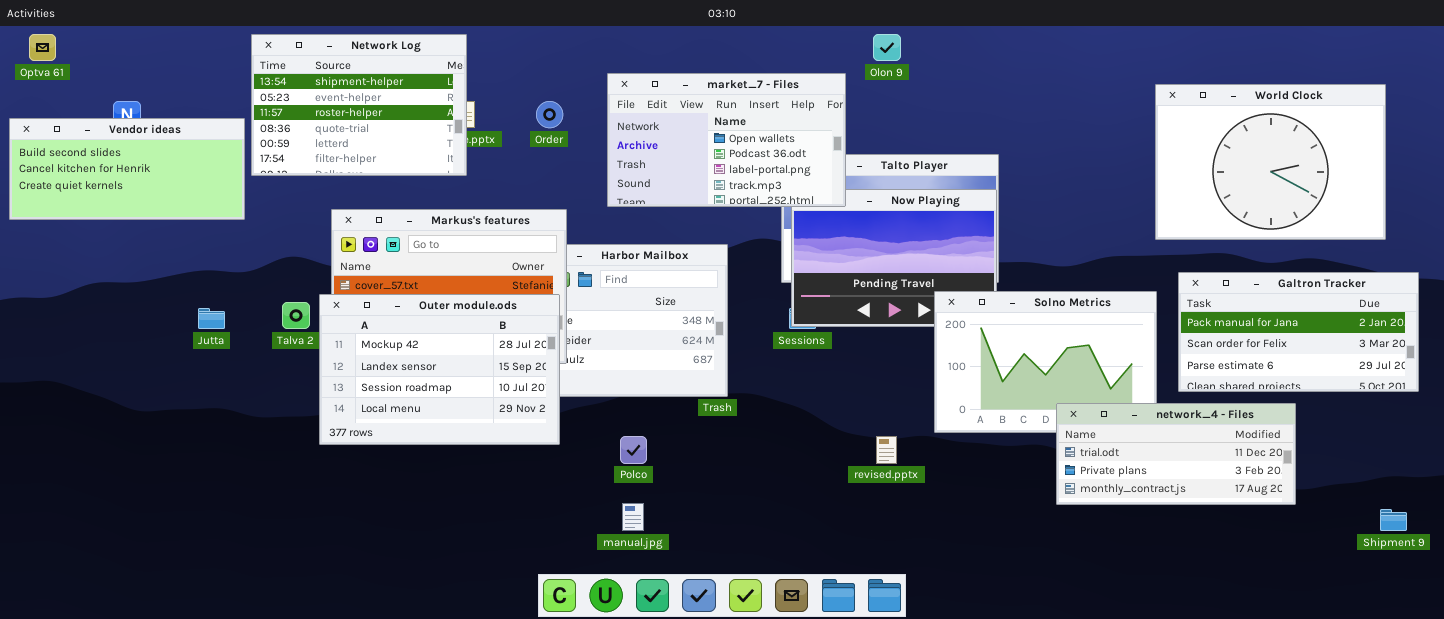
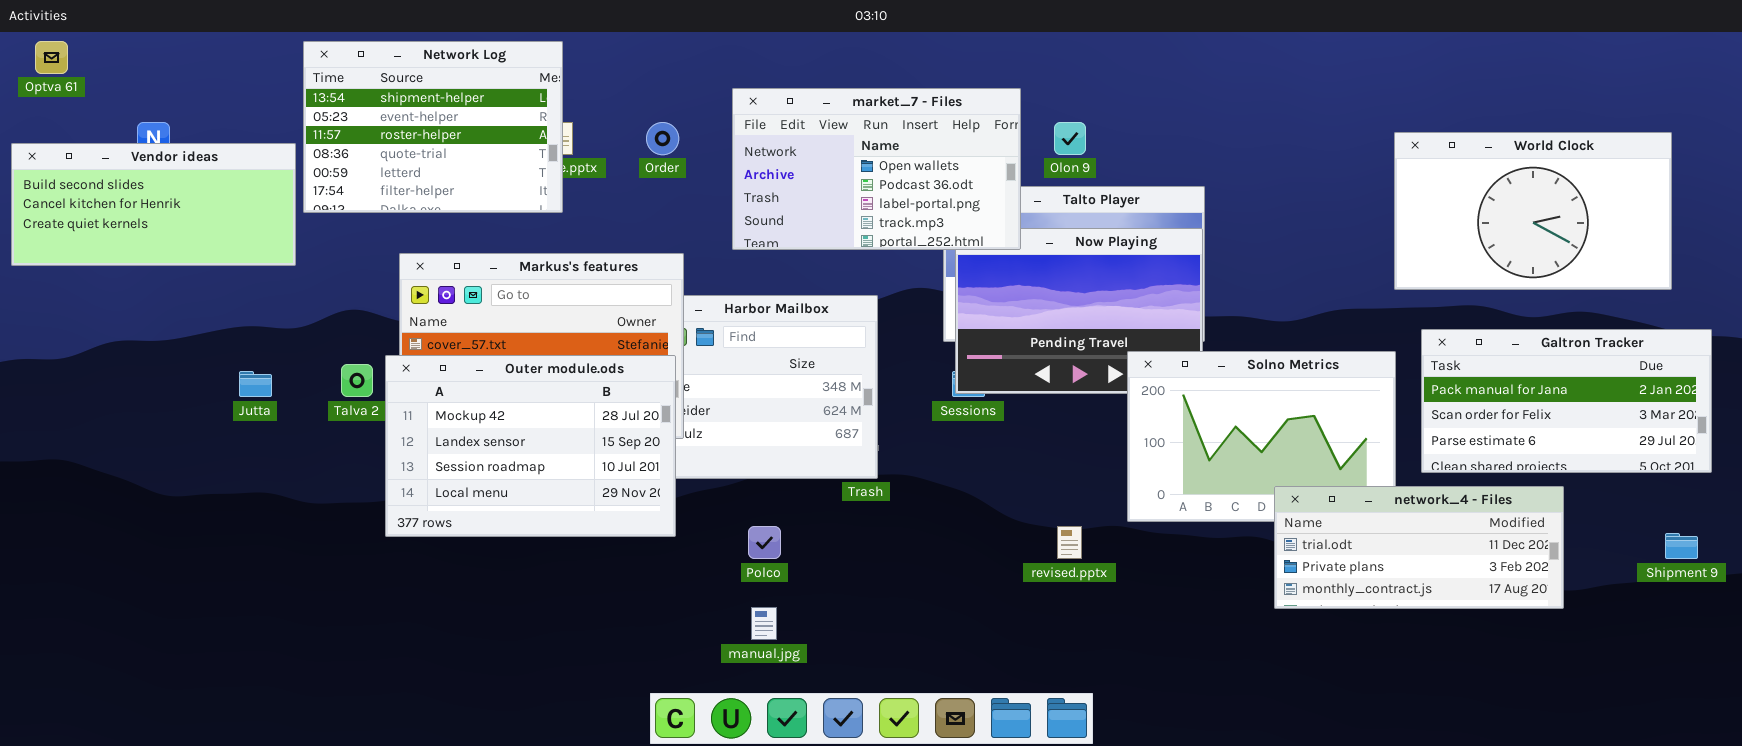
Olon 9: [873,34,901,61] -> [1054,122,1086,155], moved
World Clock: [1155,84,1386,240] -> [1394,132,1672,290], resized
Shipment 9: [1380,509,1407,531] -> [1665,533,1698,559], moved

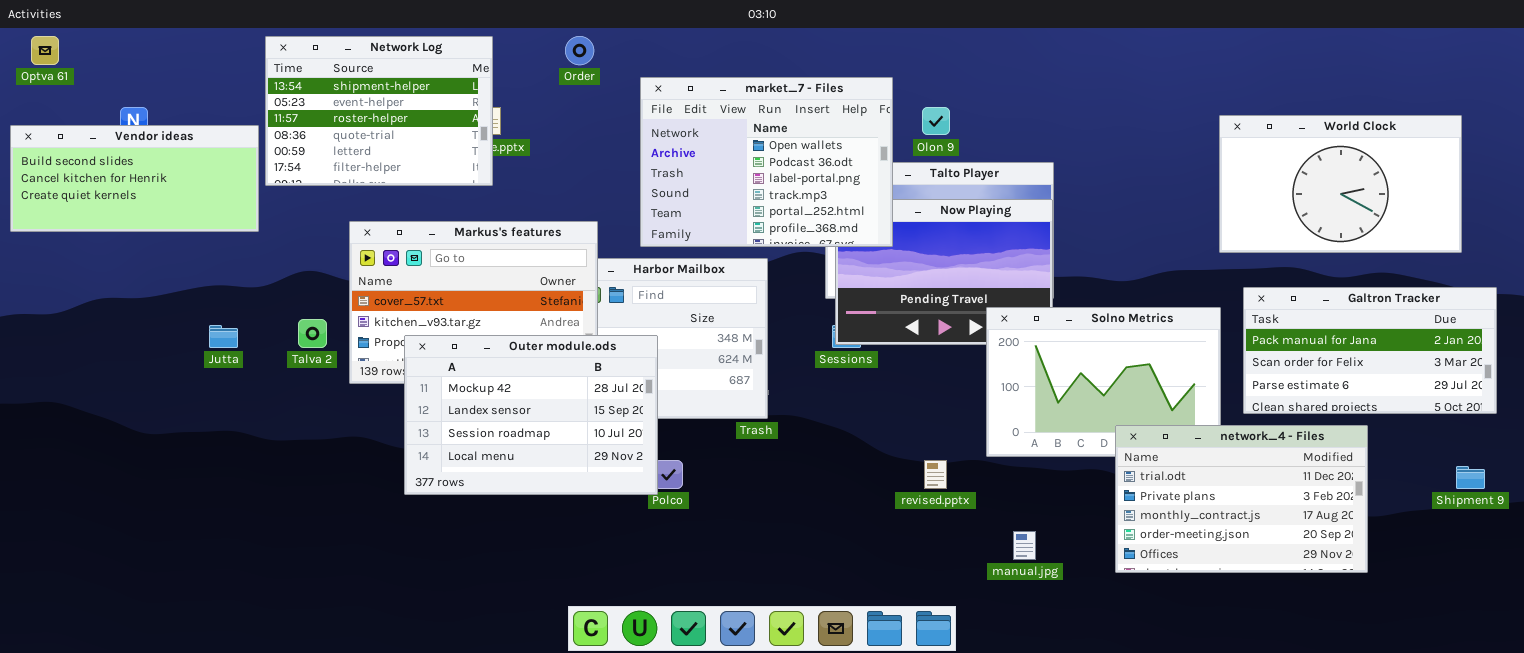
market_7 - Files: [732,88,1021,250] -> [640,77,893,247], resized
Order: [646,122,679,155] -> [565,36,594,65], moved
Outer module.ods: [385,355,676,537] -> [404,335,658,495], moved
network_4 - Files: [1274,486,1564,609] -> [1115,425,1368,573], resized
manual.jpg: [751,607,777,640] -> [1013,531,1036,560], moved

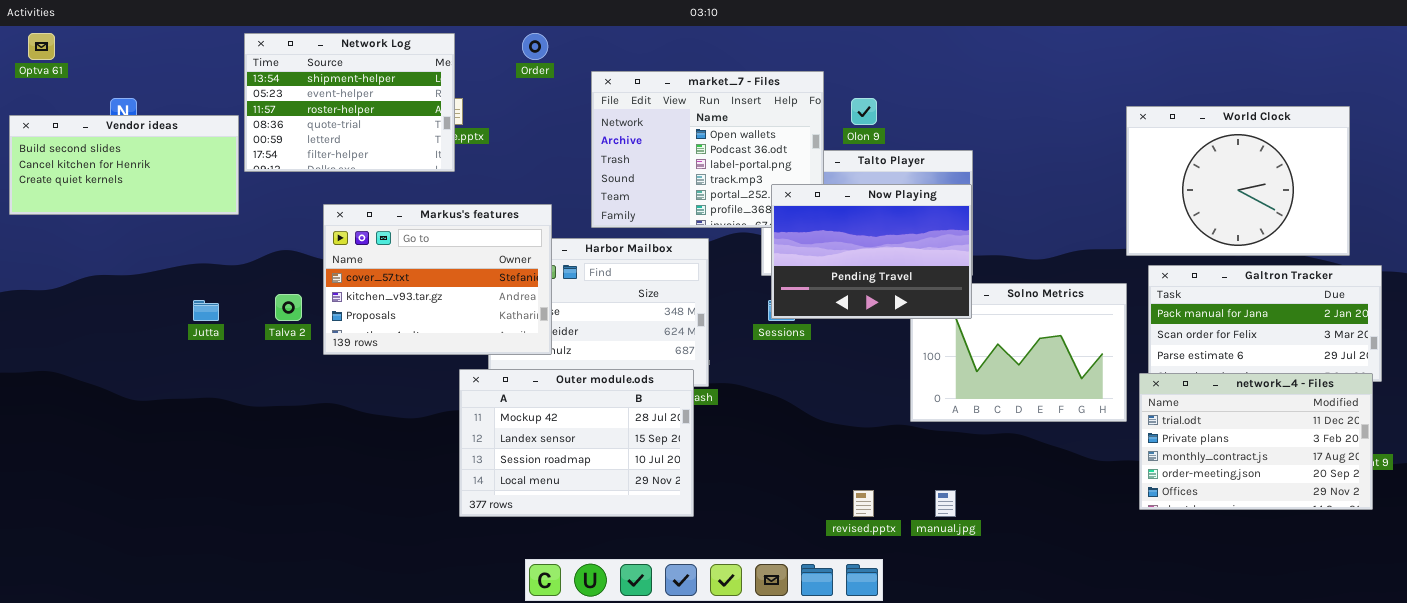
World Clock: [1219,115,1462,253] -> [1126,106,1350,256], resized
Now Playing: [835,199,1053,345] -> [771,184,972,319], raised
Outer module.ods: [404,335,658,495] -> [459,369,694,517], moved
network_4 - Files: [1115,425,1368,573] -> [1139,373,1373,510], moved
revised.pptx: [924,460,947,489] -> [853,490,874,517], moved

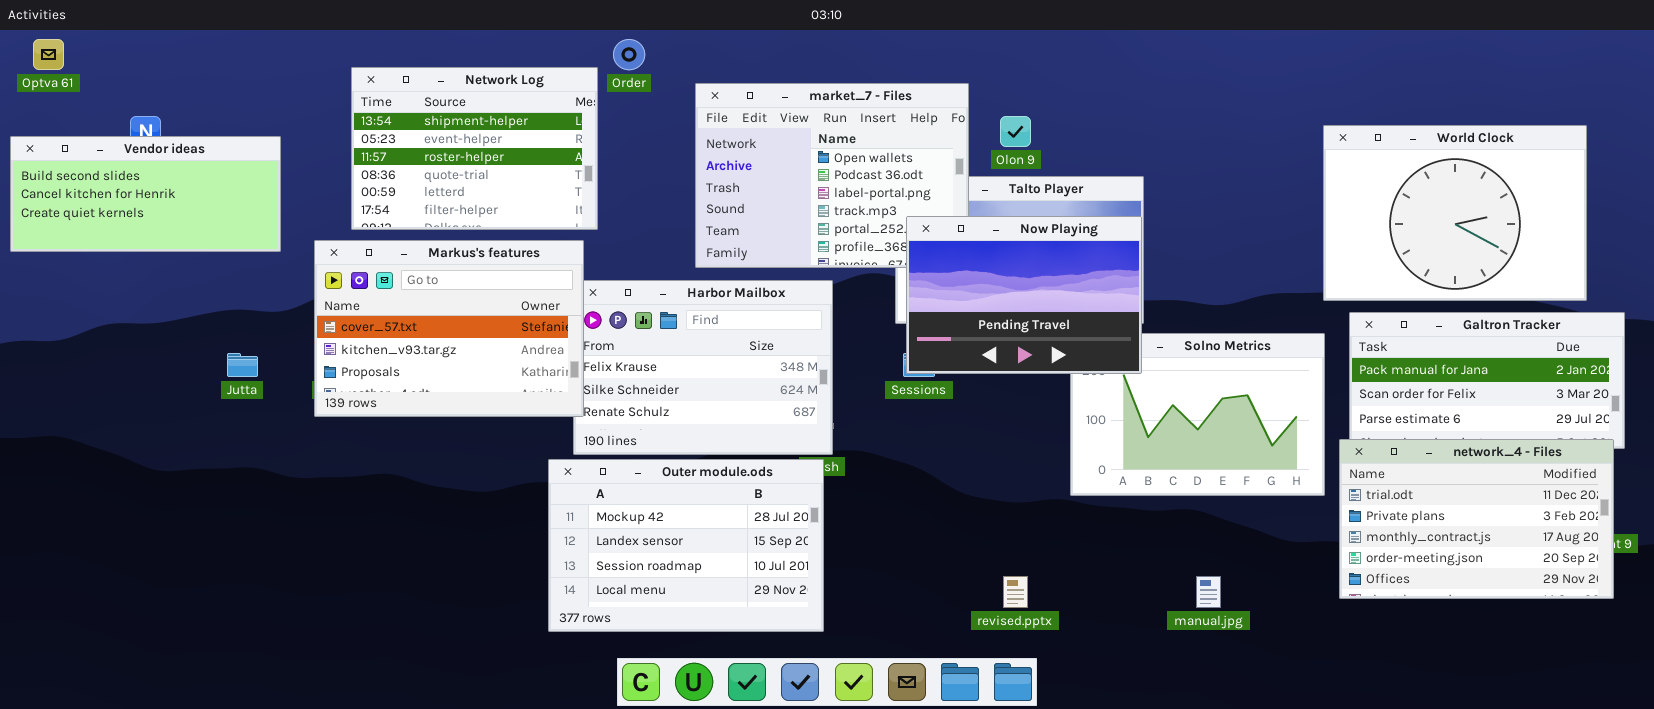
Network Log: [244,33,455,172] -> [351,67,598,230], moved
Markus's features: [323,204,552,355] -> [314,240,584,417], moved
Outer module.ods: [459,369,694,517] -> [548,459,824,632], moved
manual.jpg: [935,490,956,517] -> [1196,576,1221,608], moved

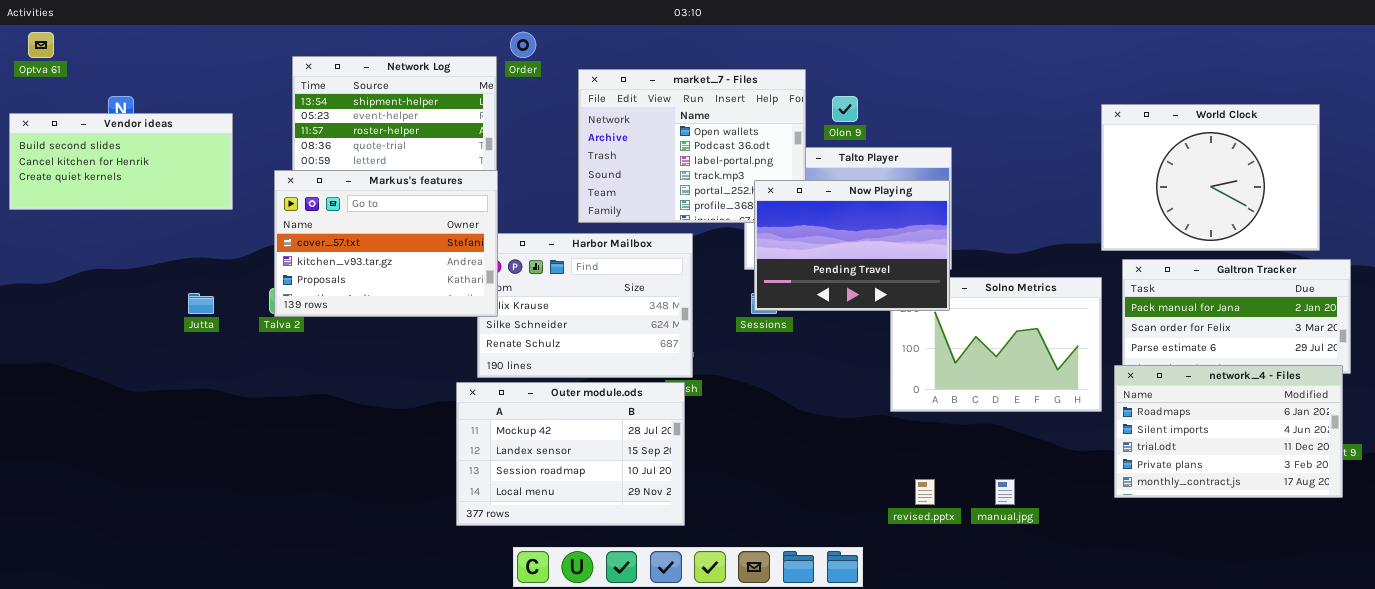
Markus's features: [314,240,584,417] -> [274,170,498,317], moved
network_4 - Files: [1339,439,1614,599] -> [1114,365,1343,498], scrolled up 2 rows
revised.pptx: [1003,576,1028,608] -> [915,479,935,505], moved

